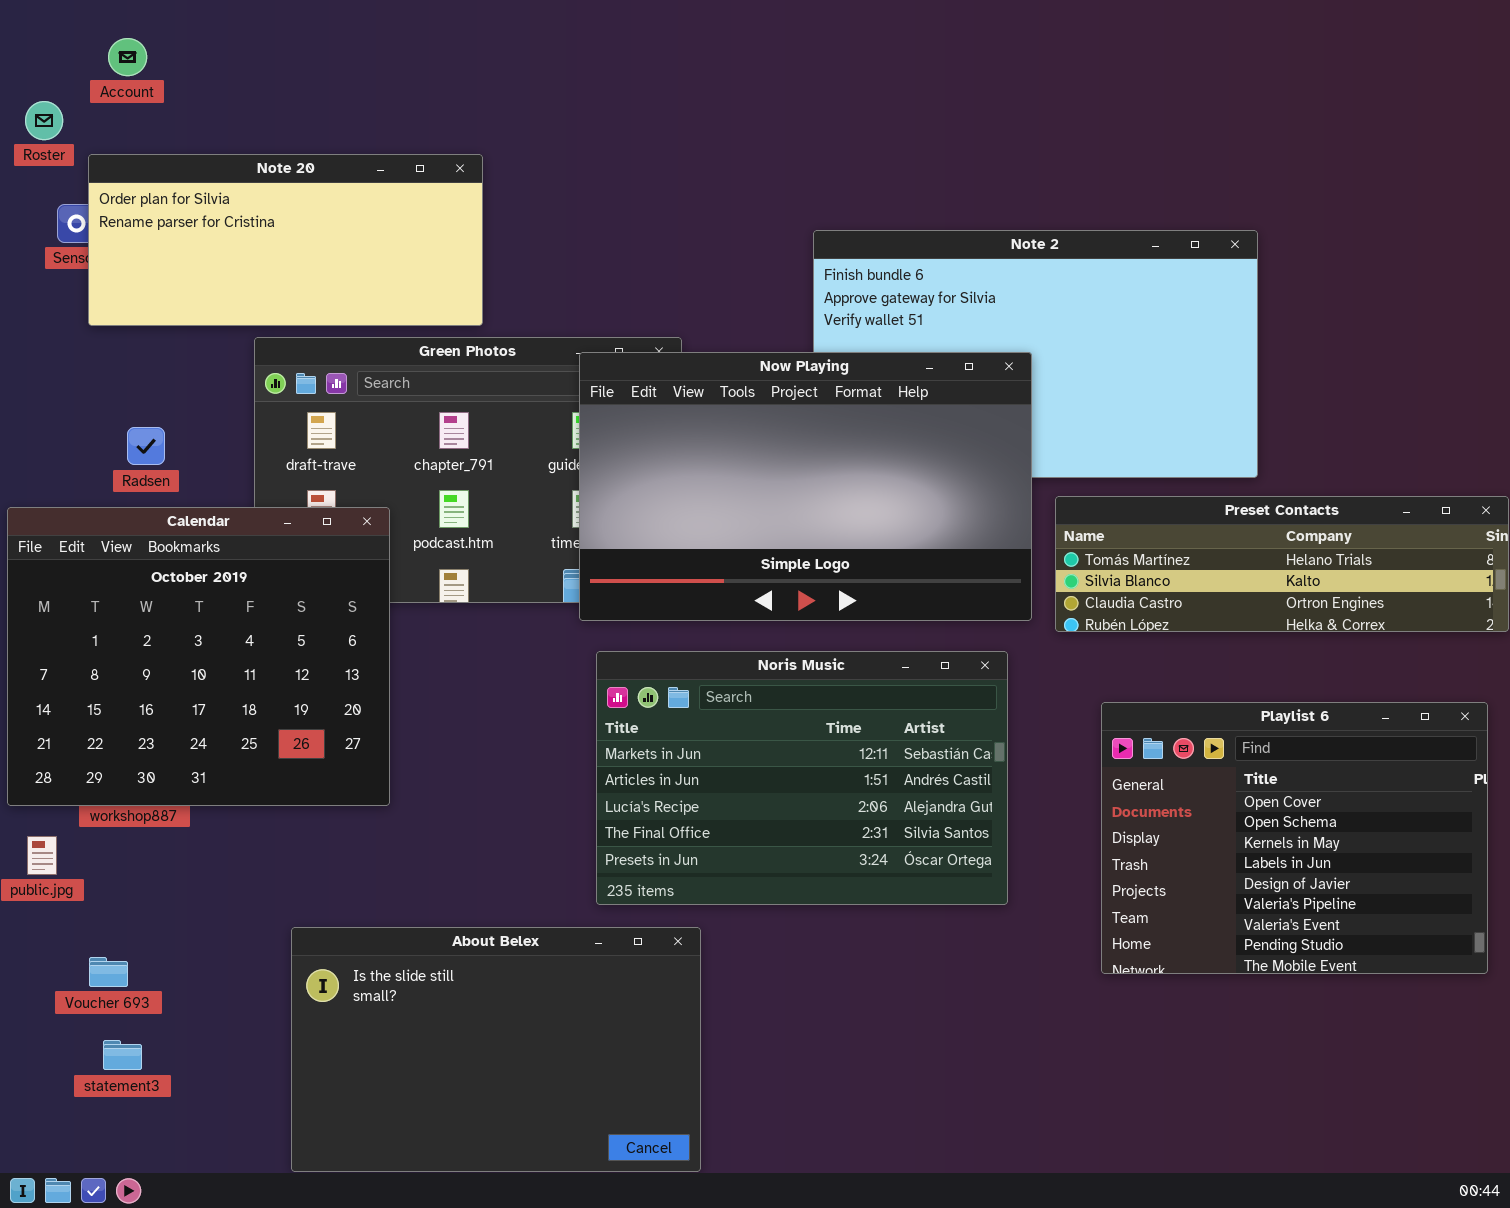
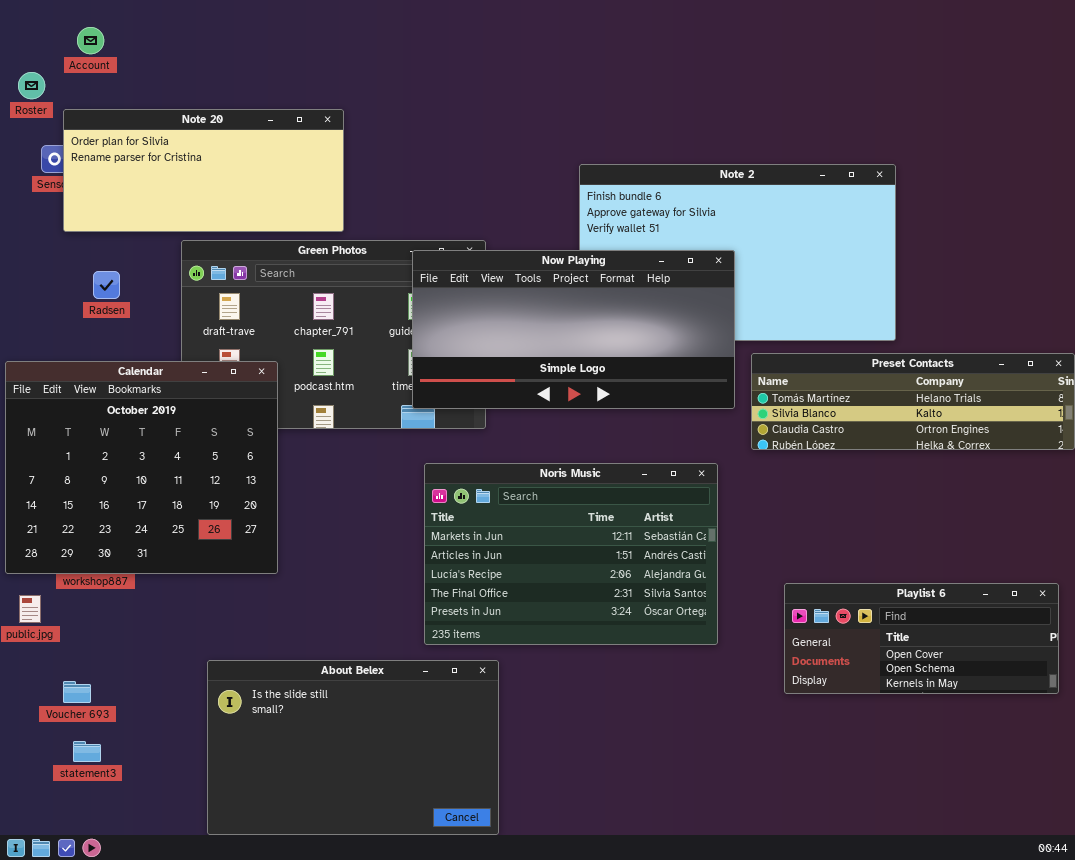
Now Playing: [579,352,1032,621] -> [412,250,735,409], resized
Radsen: [127,427,165,465] -> [93,271,120,299], moved
Playlist 6: [1101,702,1488,974] -> [784,583,1059,694], resized

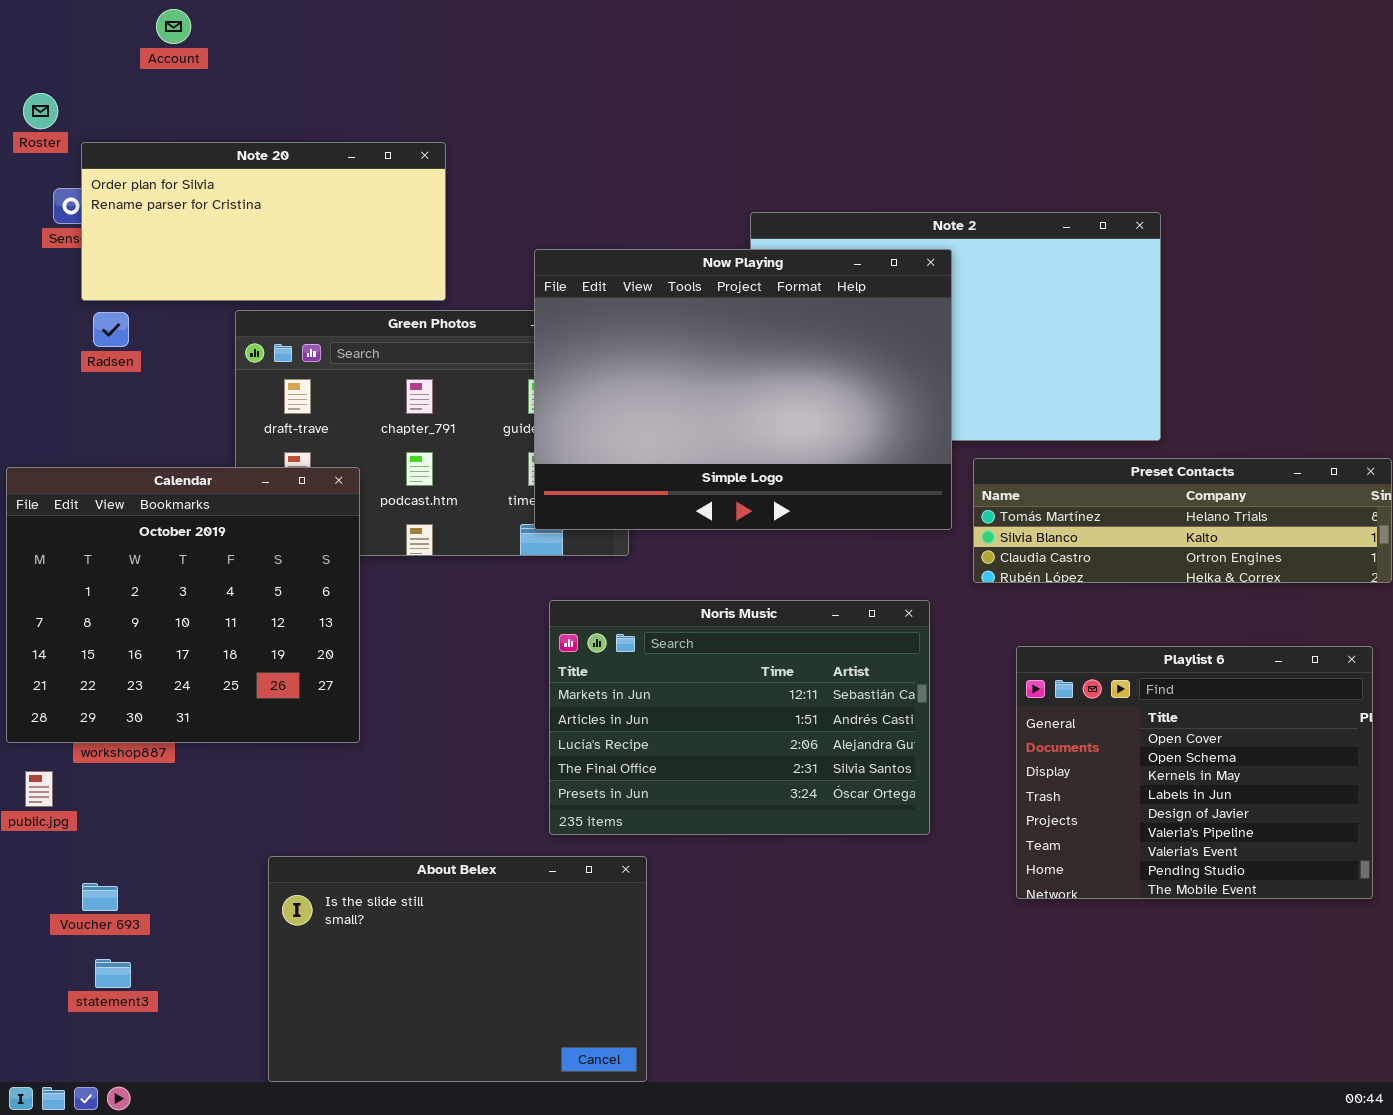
Account: [77,27,104,54] -> [156,9,191,44], moved
Now Playing: [412,250,735,409] -> [534,249,952,530], resized
Radsen: [93,271,120,299] -> [93,312,129,347], moved
Playlist 6: [784,583,1059,694] -> [1016,646,1373,899], resized

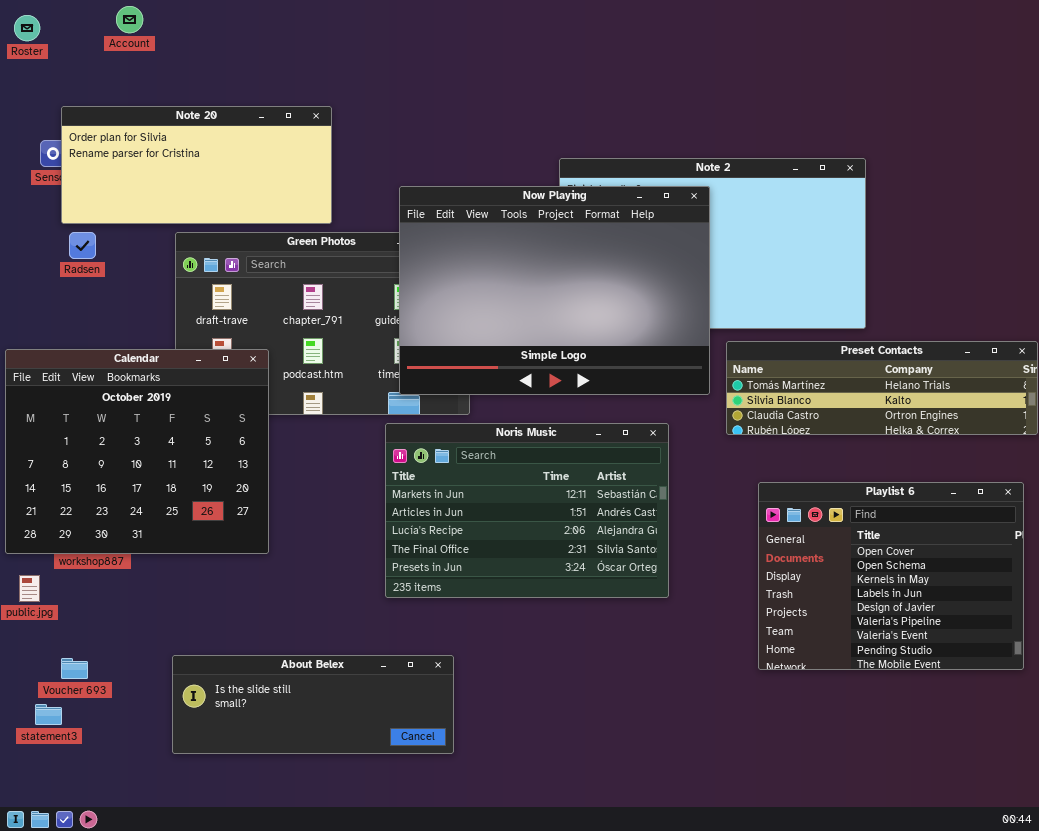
Roster: [23,93,58,129] -> [14,15,40,41], moved
Noris Music: [549,600,930,835] -> [385,423,669,598], moved
About Belex: [268,856,647,1082] -> [172,655,454,754], moved, resized
statement3: [95,959,131,988] -> [35,704,62,725], moved

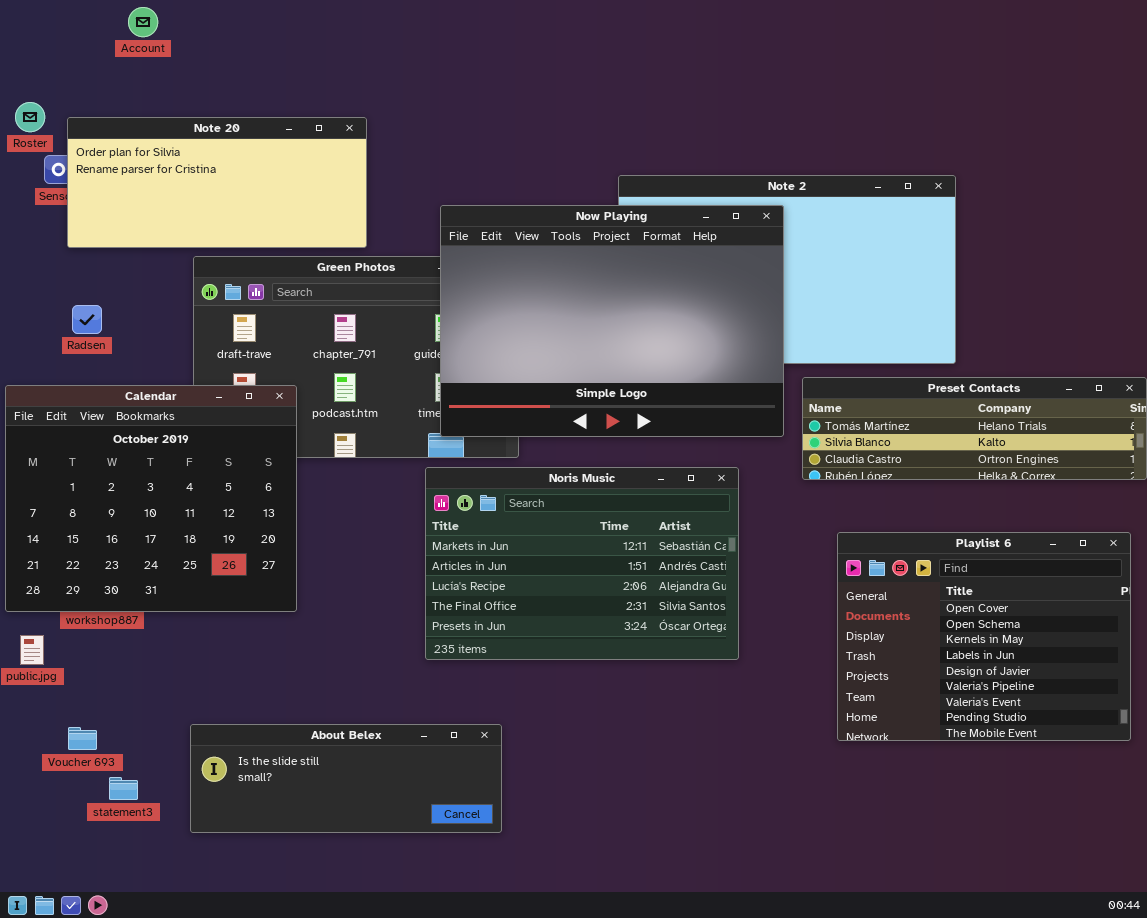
Roster: [14,15,40,41] -> [15,102,45,132], moved
Radsen: [69,232,96,259] -> [72,305,102,334], moved
statement3: [35,704,62,725] -> [109,777,138,800], moved

